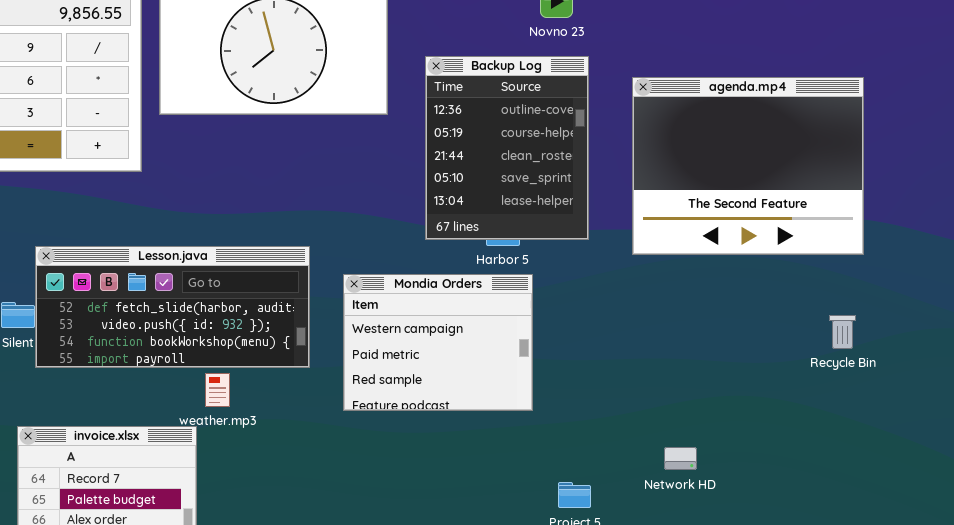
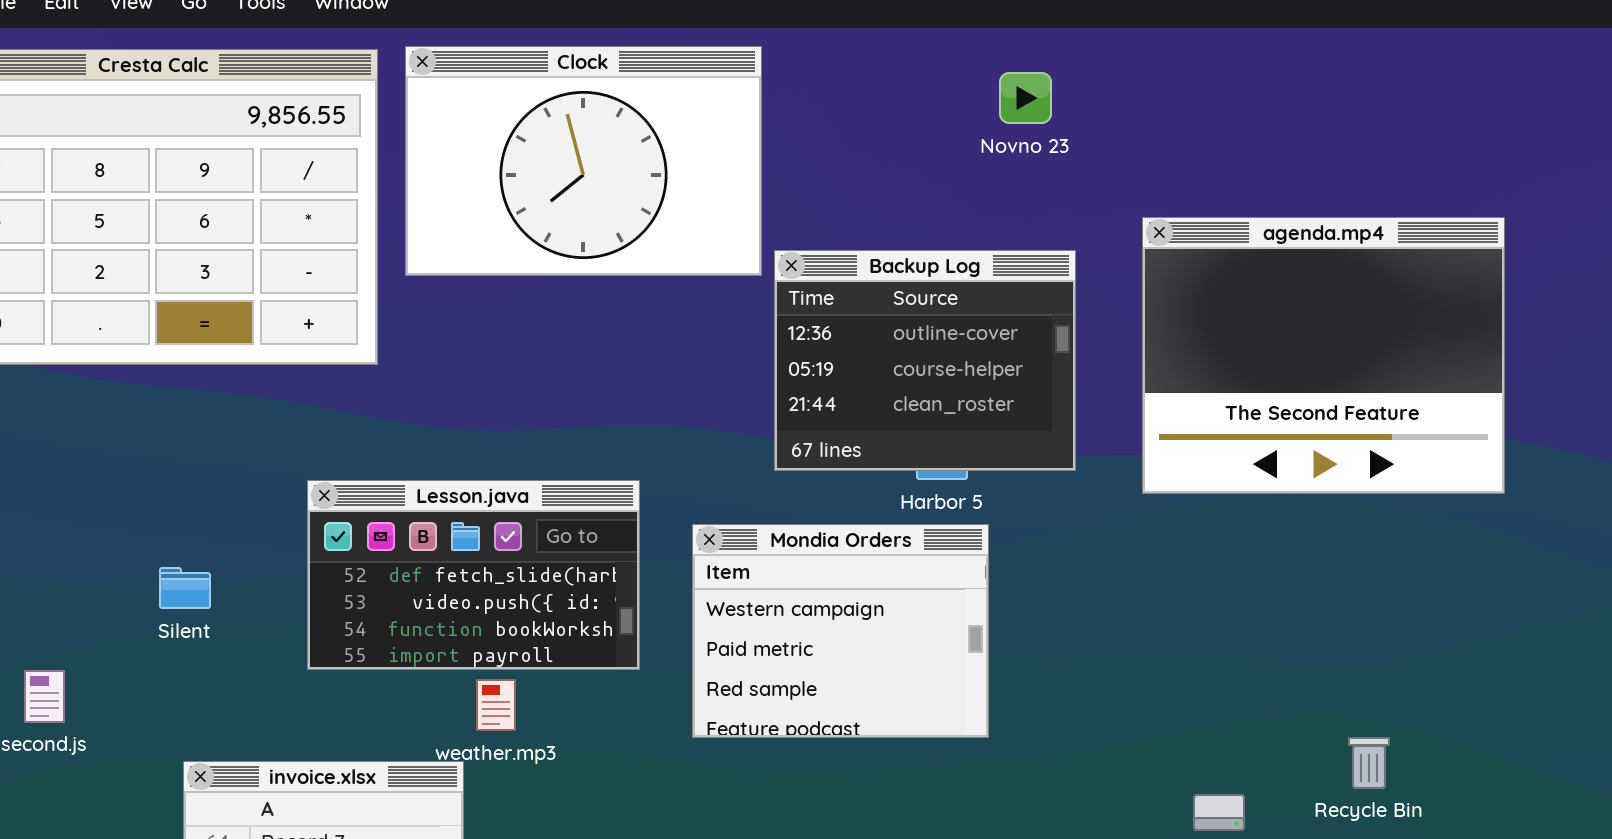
Backup Log: [425,56,589,240] -> [774,250,1076,471], resized
Lesson.java: [35,246,310,368] -> [307,480,640,670], resized
Recycle Bin: [829,315,856,349] -> [1348,737,1390,789], moved

